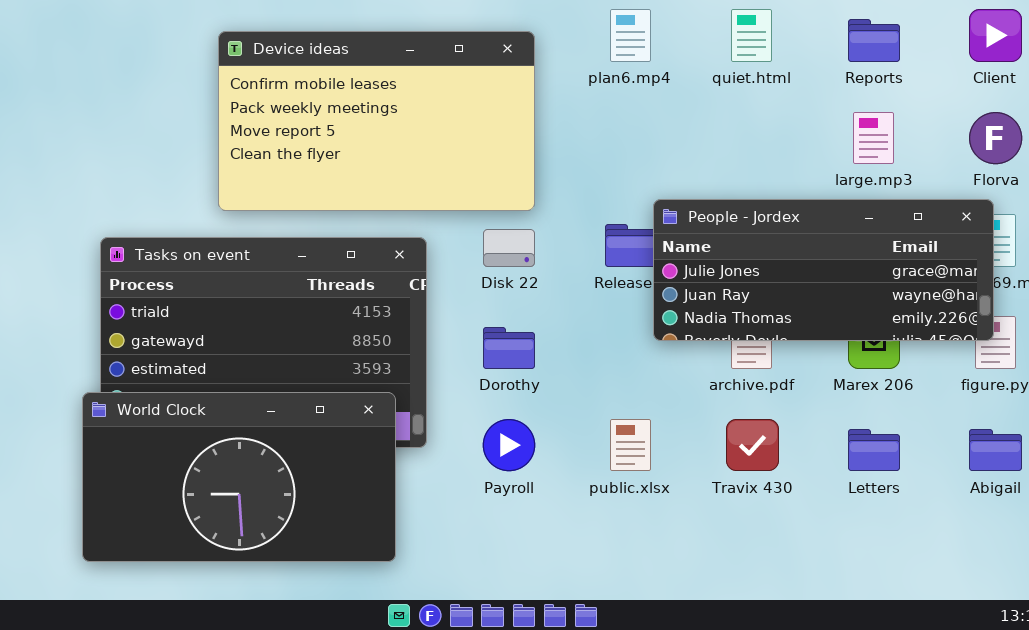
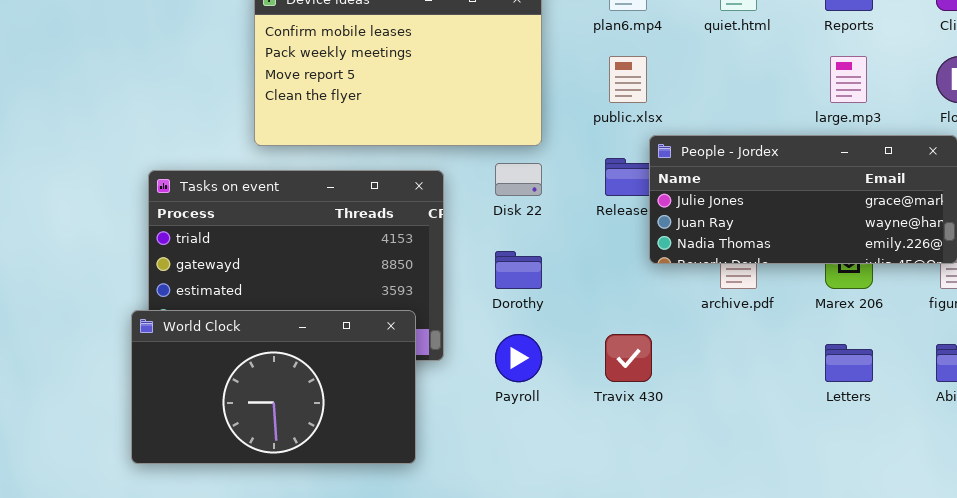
public.xlsx: [610,419,651,471] -> [609,56,647,103], moved
Travix 430: [726,419,779,471] -> [605,334,652,382], moved

